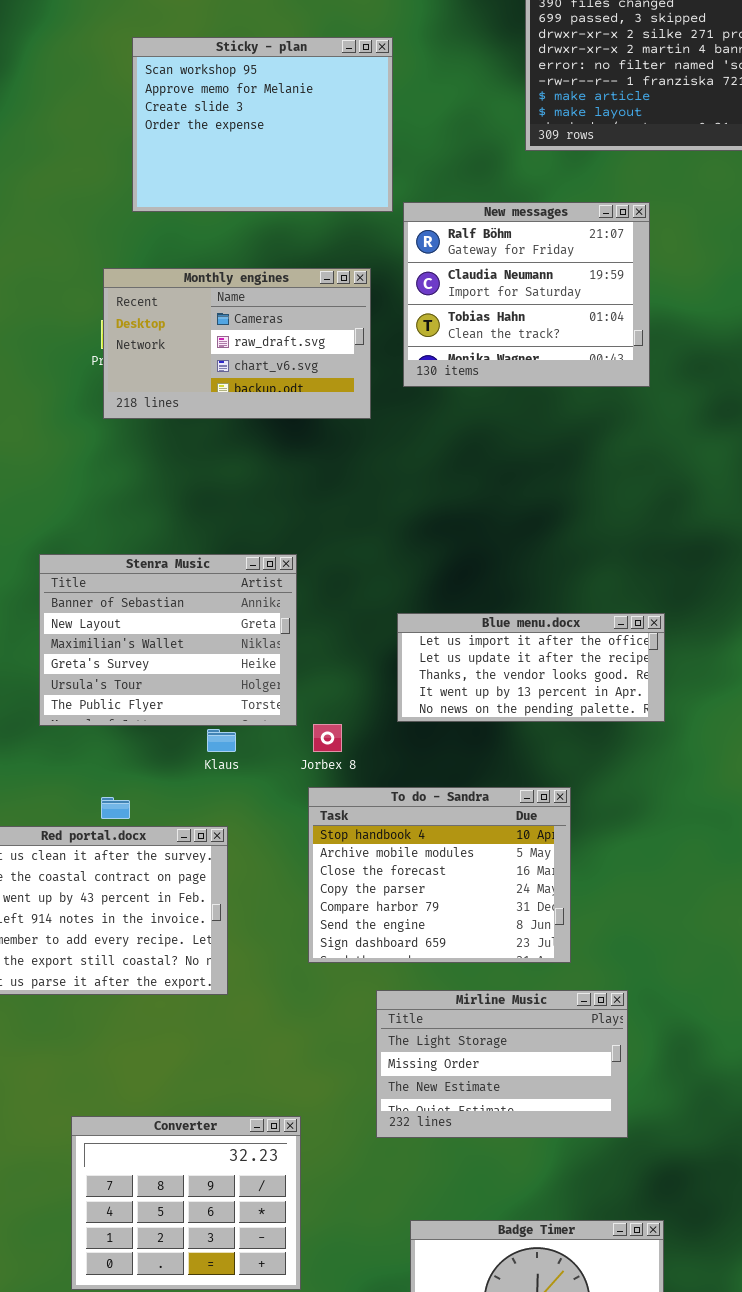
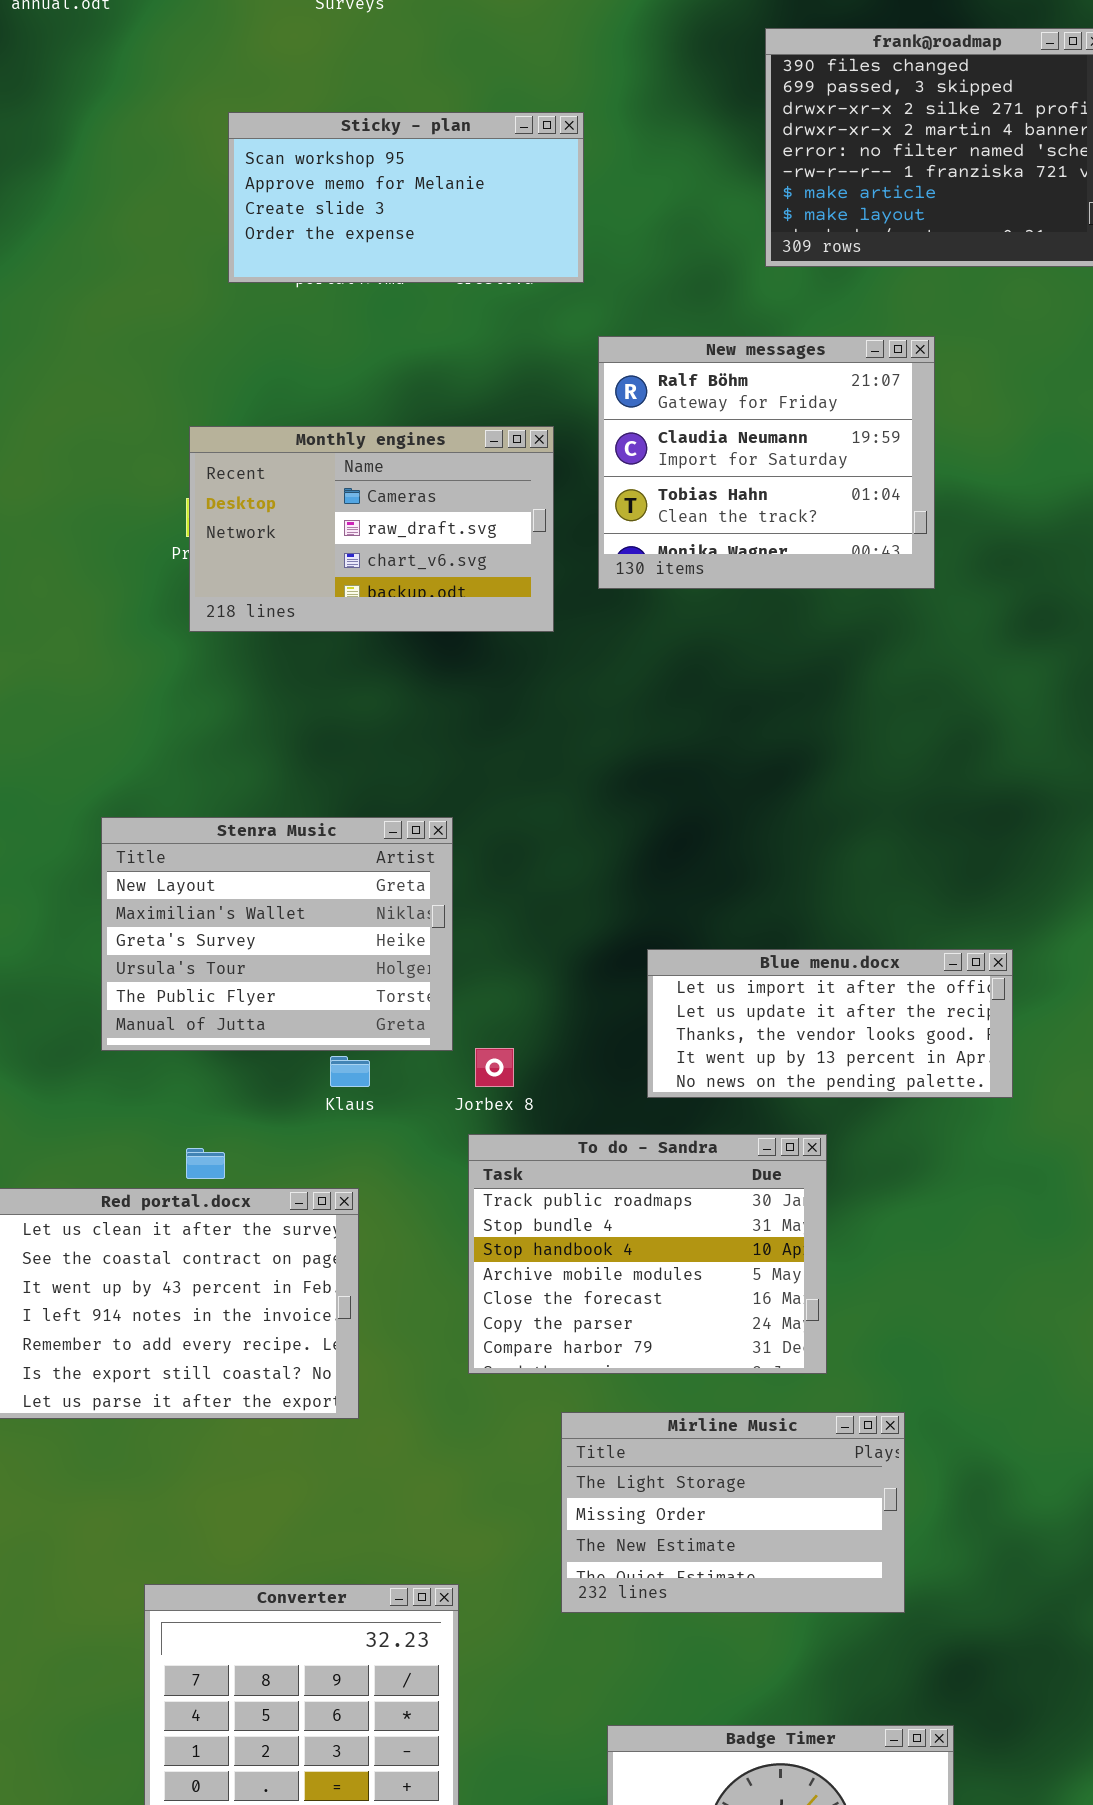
Sticky - plan: [132,37,393,212] -> [228,112,584,283], resized
Stenra Music: [39,554,297,726] -> [101,817,453,1051], scrolled down 1 row
Blue menu.docx: [397,613,665,722] -> [647,949,1013,1098], moved
To do - Sandra: [308,787,571,963] -> [468,1134,827,1374], scrolled up 2 rows

